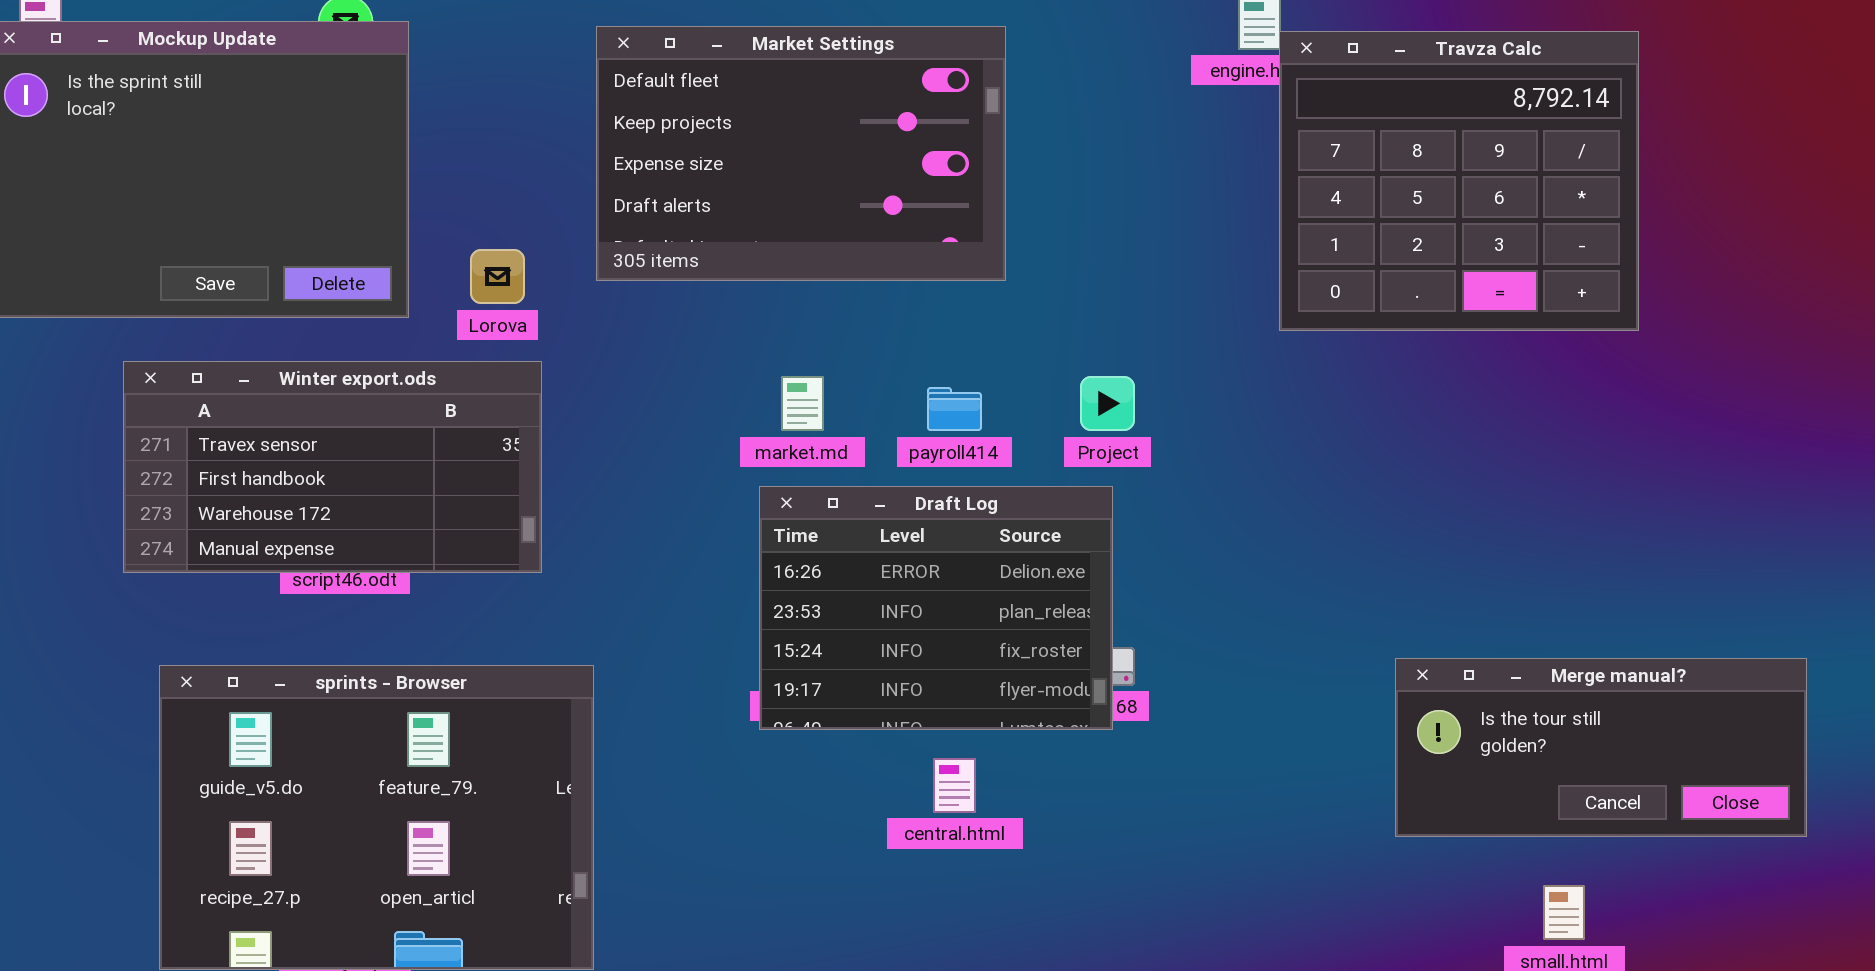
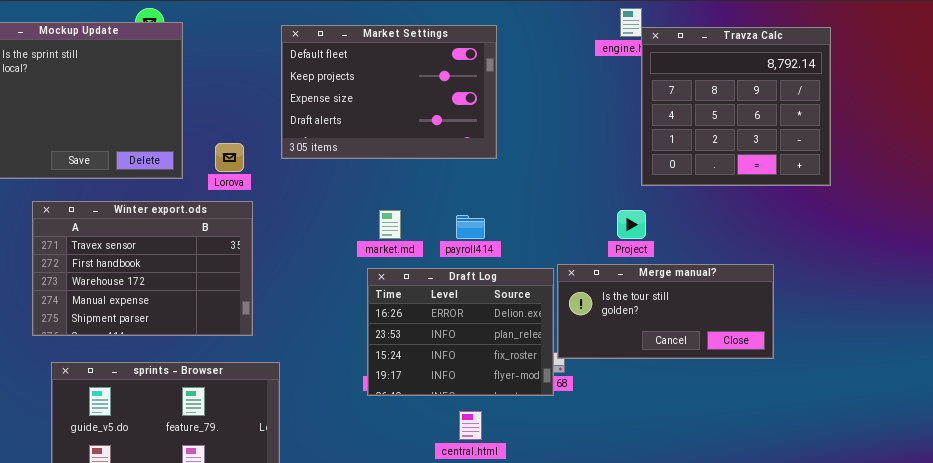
Winter export.ods: [123,361,542,573] -> [32,201,253,336], resized
Project: [1080,376,1135,431] -> [617,210,646,239], moved
Merge manual?: [1395,658,1807,837] -> [557,264,774,359], moved

